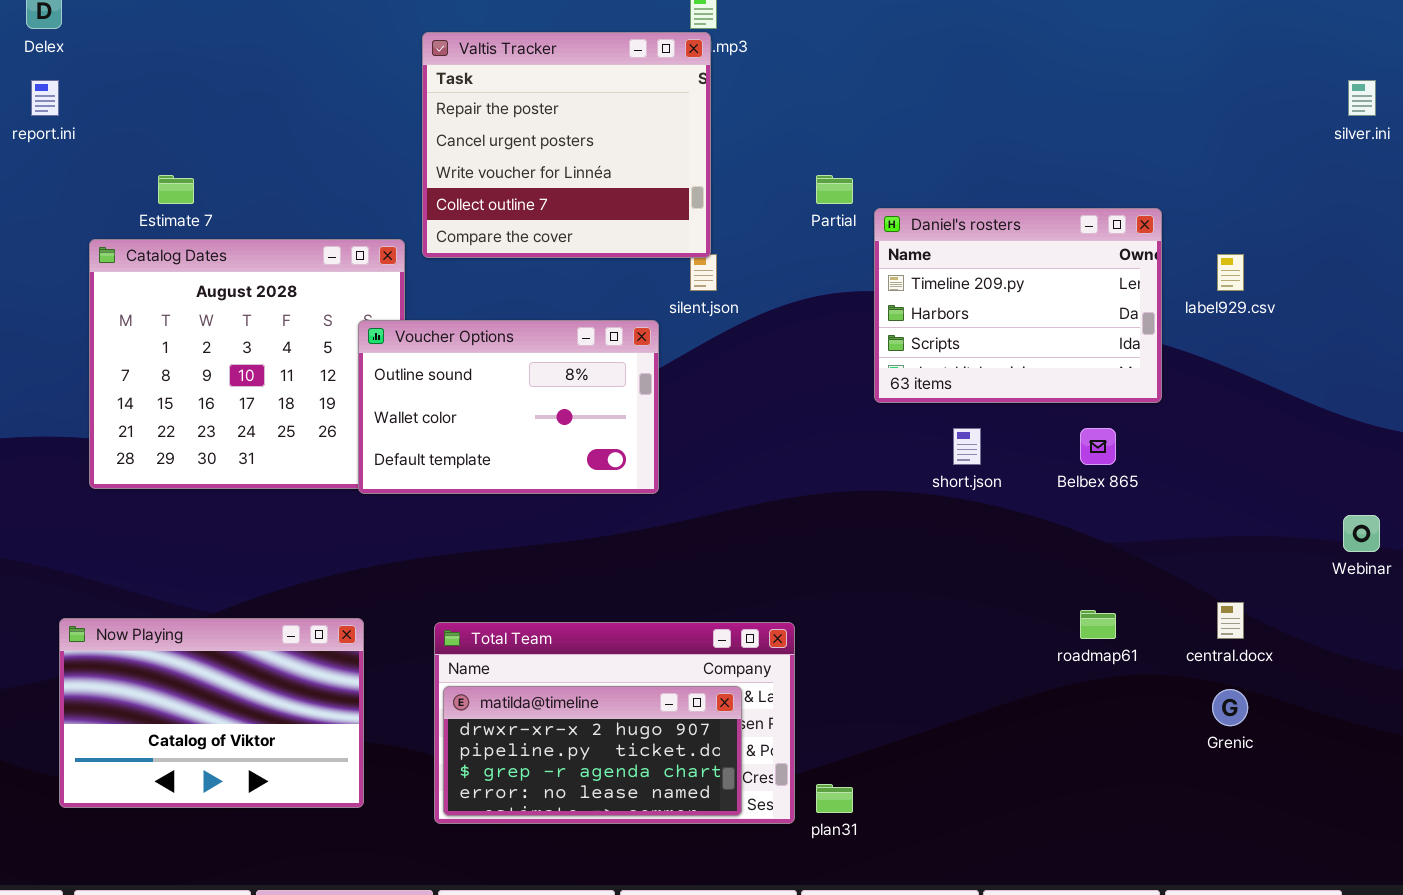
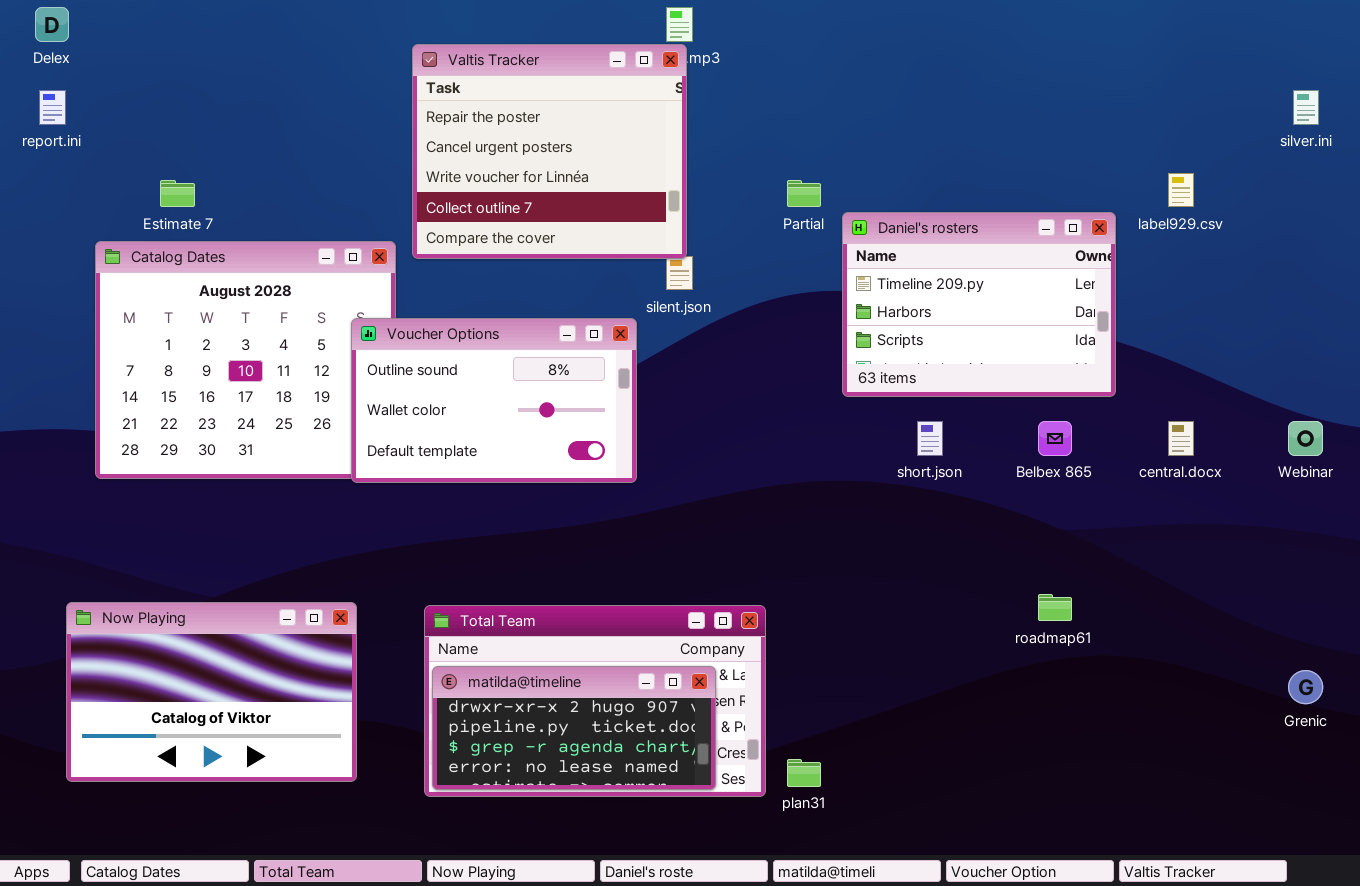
label929.csv: [1217,254,1244,291] -> [1168,173,1194,207], moved
Webinar: [1343,515,1380,552] -> [1288,421,1323,456], moved
central.docx: [1217,602,1244,639] -> [1168,421,1194,456], moved
Grenic: [1212,689,1248,726] -> [1288,670,1323,704], moved

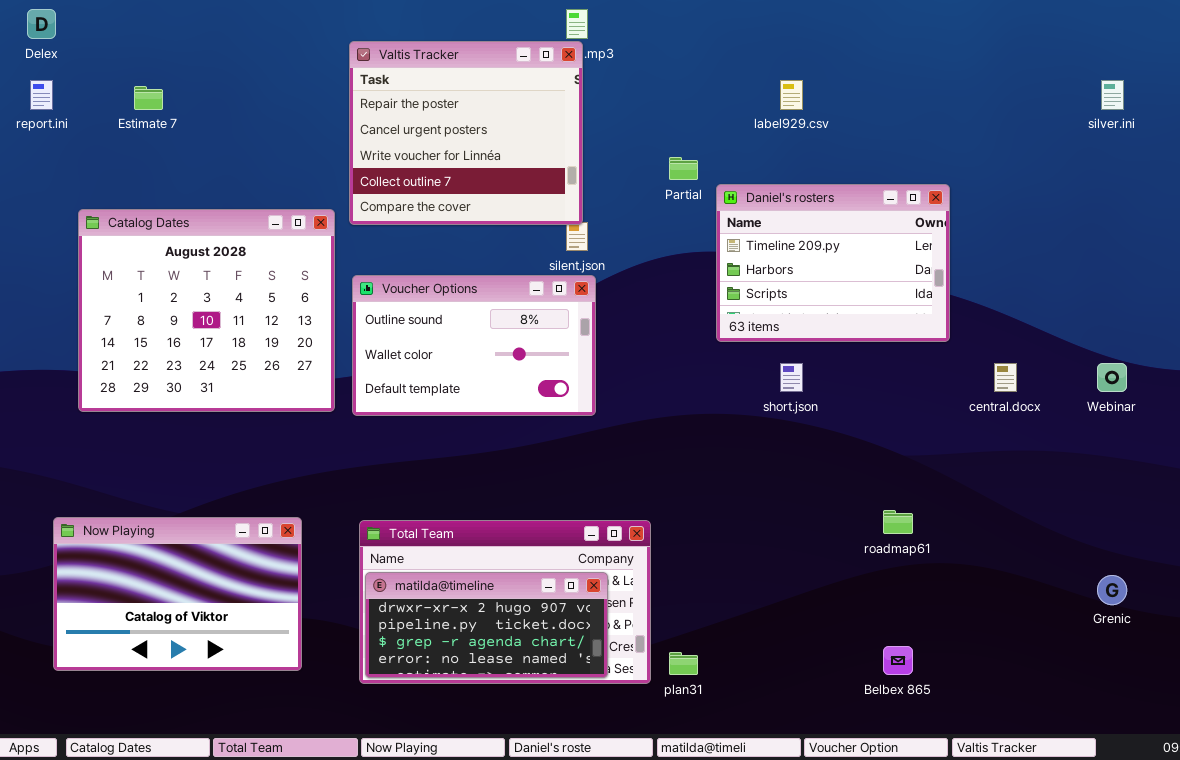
label929.csv: [1168,173,1194,207] -> [780,80,803,110], moved
Estimate 7: [160,180,195,207] -> [134,86,163,110], moved
Voucher Options: [351,318,637,483] -> [352,275,596,416], moved
Belbex 865: [1038,421,1072,456] -> [883,646,913,675], moved

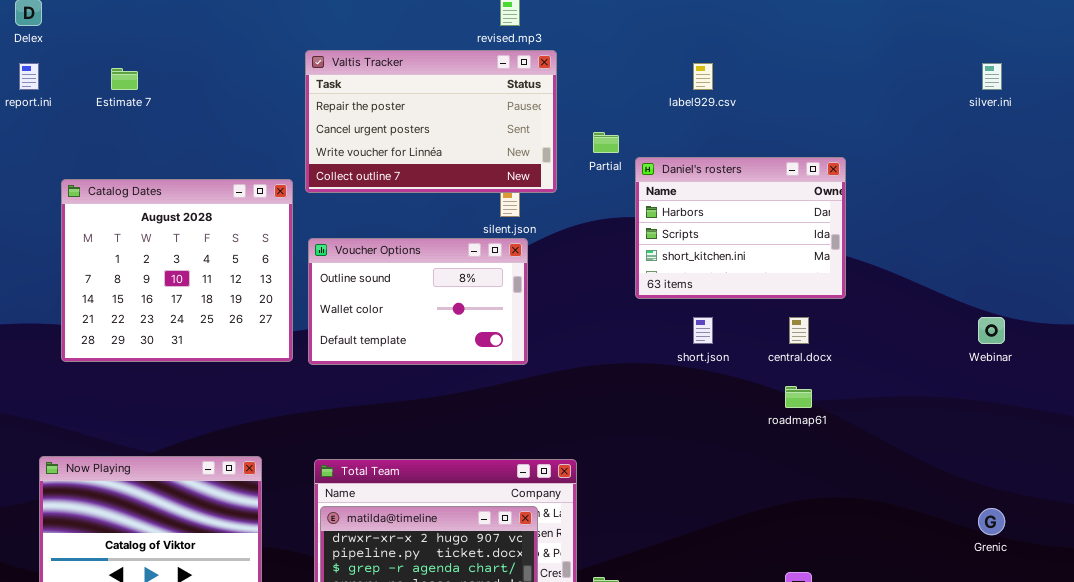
Valtis Tracker: [349,41,583,225] -> [305,50,557,193], resized
Daniel's rosters: [716,184,950,342] -> [635,157,846,299], scrolled down 1 row
central.docx: [994,363,1017,392] -> [789,317,809,344], moved
roadmap61: [883,510,913,534] -> [785,386,812,408], moved

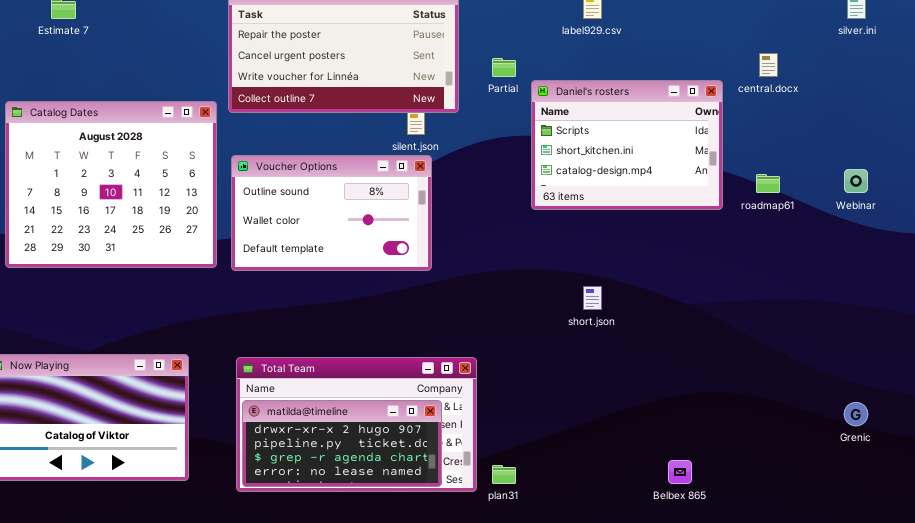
Daniel's rosters: [635,157,846,299] -> [531,80,723,210], scrolled down 1 row
short.json: [693,317,713,344] -> [583,286,602,310], moved
central.docx: [789,317,809,344] -> [759,53,778,77], moved
Webinar: [978,317,1005,344] -> [844,169,868,193], moved
roadmap61: [785,386,812,408] -> [756,174,780,193], moved

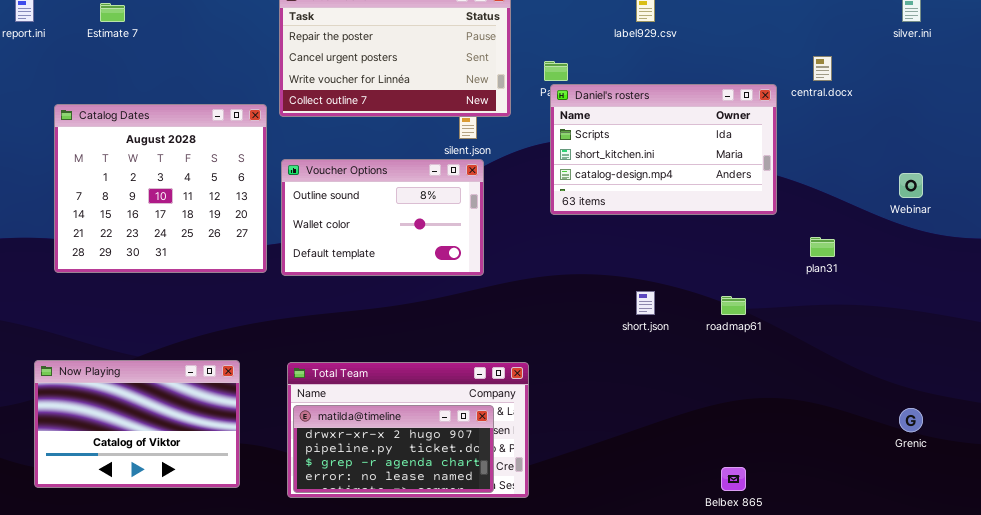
Daniel's rosters: [531,80,723,210] -> [550,84,777,215], resized
roadmap61: [756,174,780,193] -> [721,296,746,315], moved
plan31: [492,465,516,484] -> [810,237,835,257], moved

